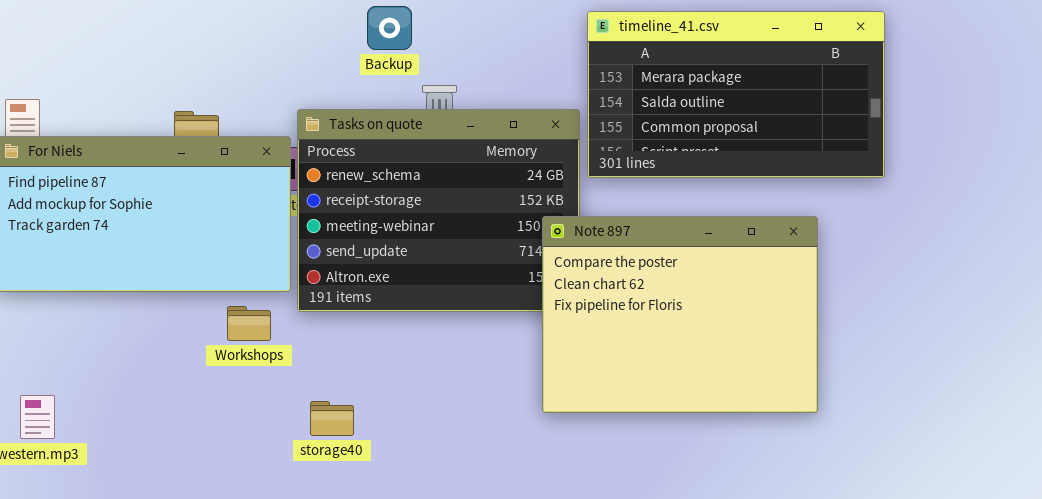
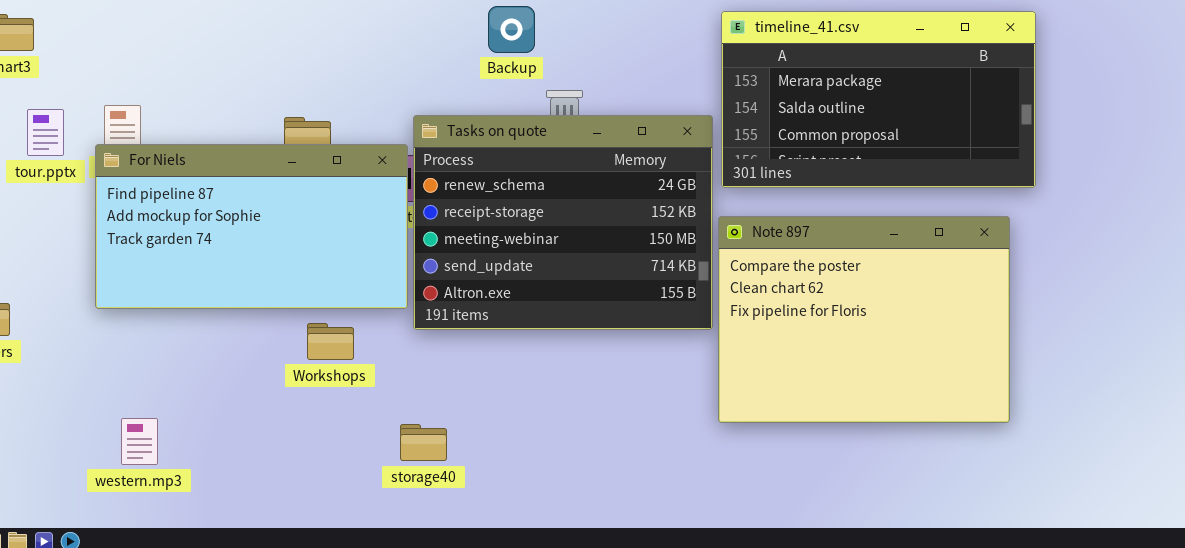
Note 897: [542,216,818,413] -> [718,216,1010,423], moved
Workshops: [227,306,271,341] -> [307,323,354,360], moved
storage40: [310,401,354,436] -> [400,424,447,461], moved

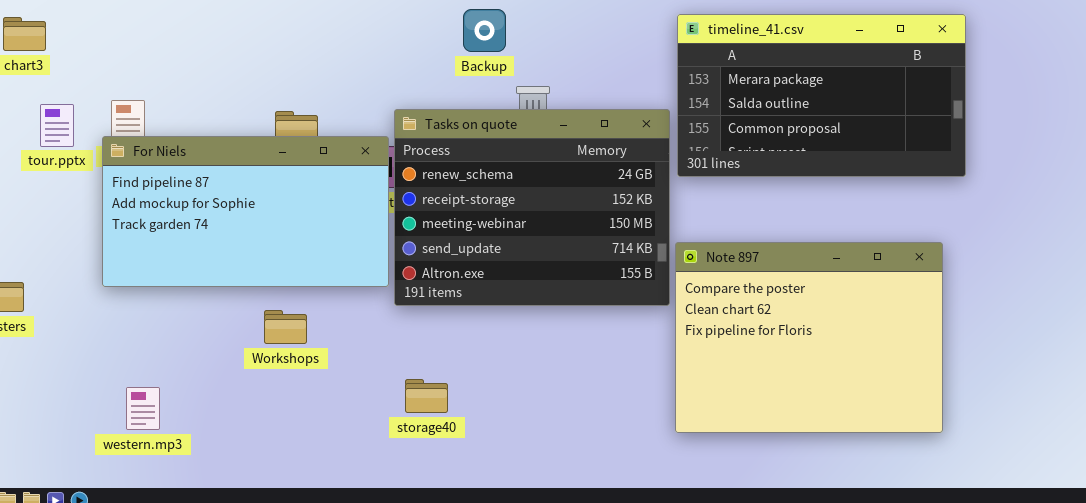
Note 897: [718,216,1010,423] -> [675,242,943,433], moved
Workshops: [307,323,354,360] -> [264,310,307,344], moved
storage40: [400,424,447,461] -> [405,379,448,413], moved

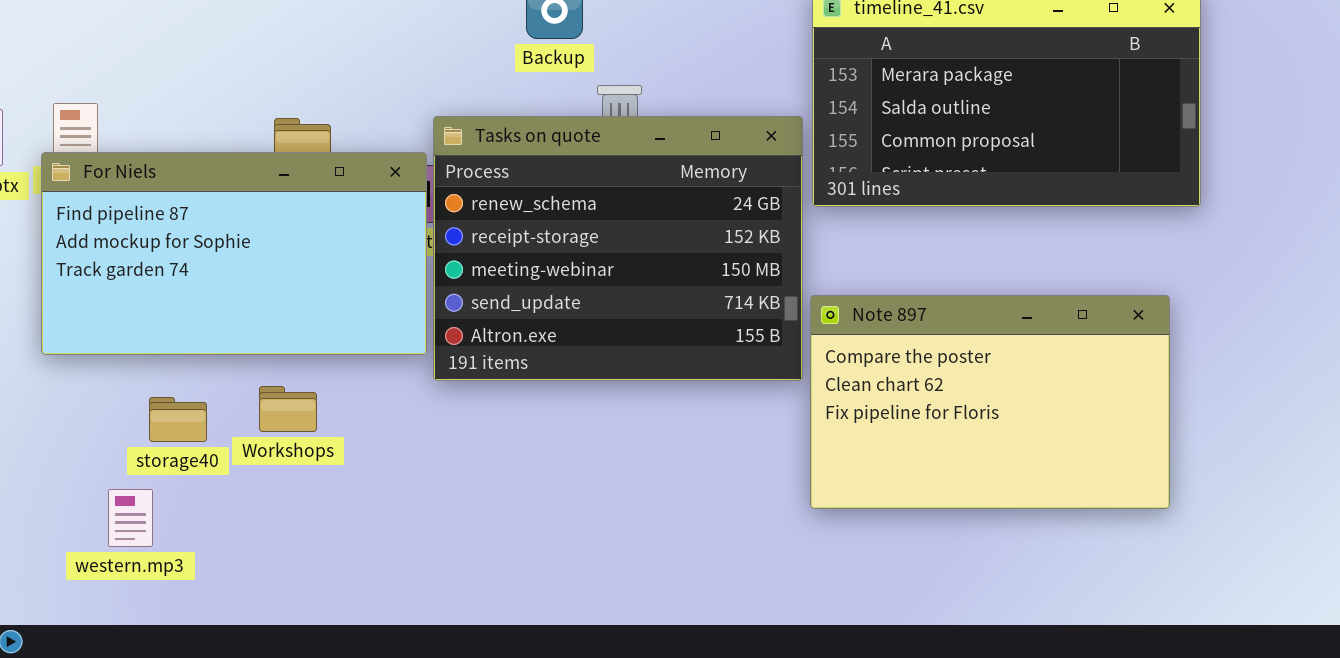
Note 897: [675,242,943,433] -> [810,295,1170,509], resized
storage40: [405,379,448,413] -> [149,397,207,442], moved
western.mp3: [126,387,160,430] -> [108,489,153,547], moved

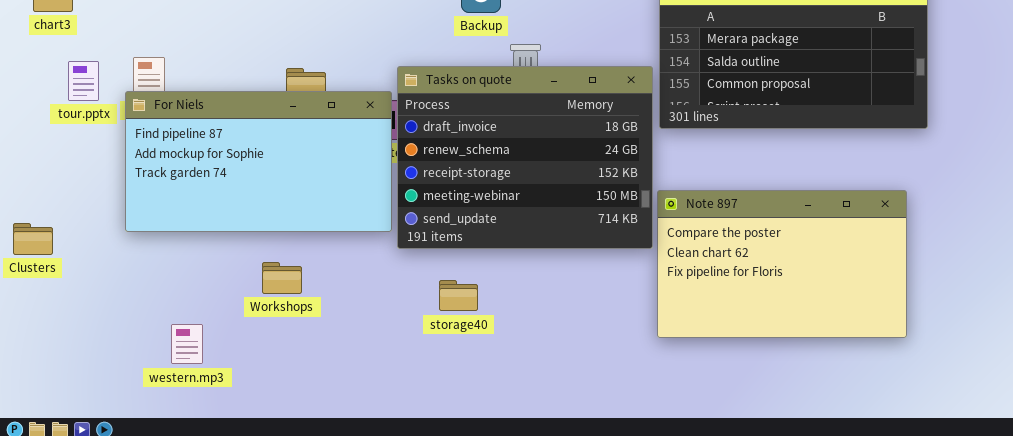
Tasks on quote: [433,116,803,381] -> [397,66,653,249], scrolled up 1 row
Workshops: [259,386,317,432] -> [262,262,302,294], moved
storage40: [149,397,207,442] -> [439,280,478,311], moved

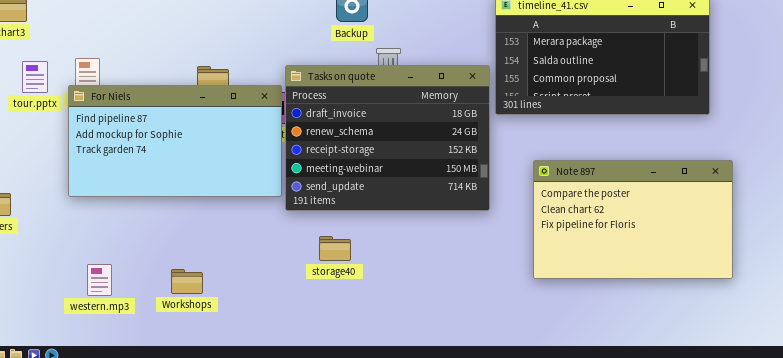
Note 897: [657,190,907,338] -> [533,160,733,279], moved
Workshops: [262,262,302,294] -> [171,269,203,294], moved
western.mp3: [171,324,203,364] -> [87,264,112,296], moved

